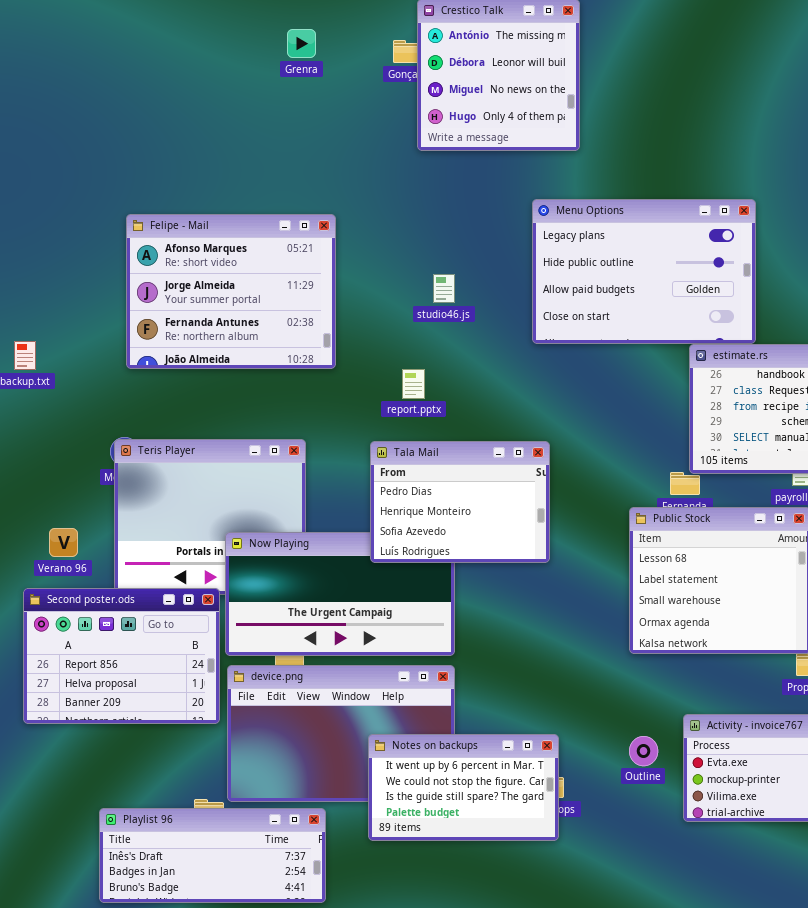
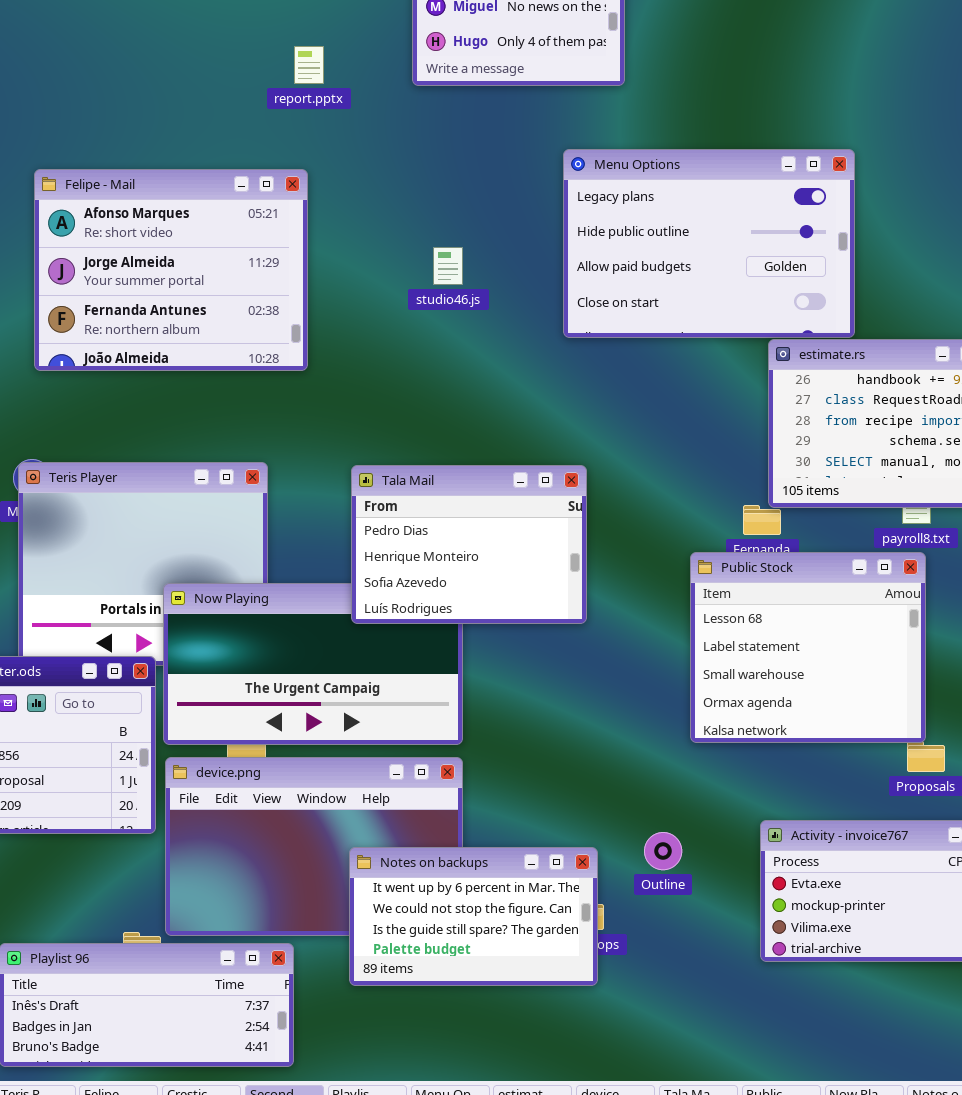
report.pptx: [402,369,425,399] -> [294,46,324,84], moved
Outline: [629,736,658,766] -> [644,832,682,870], moved

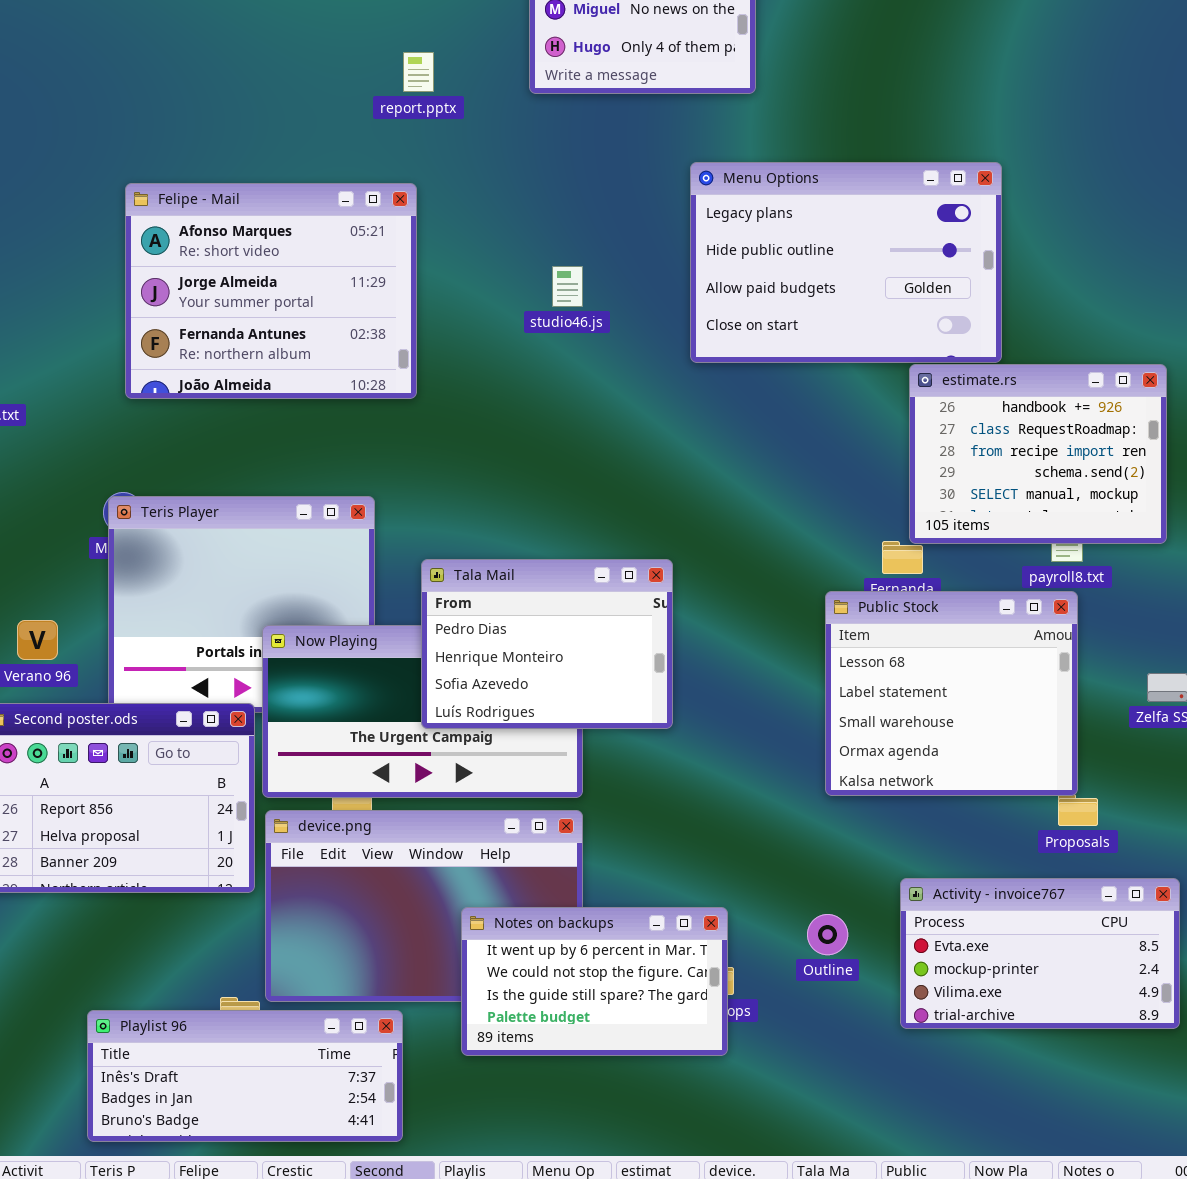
Tala Mail: [351,465,587,624] -> [421,559,673,729], moved
Outline: [644,832,682,870] -> [807,914,848,955], moved

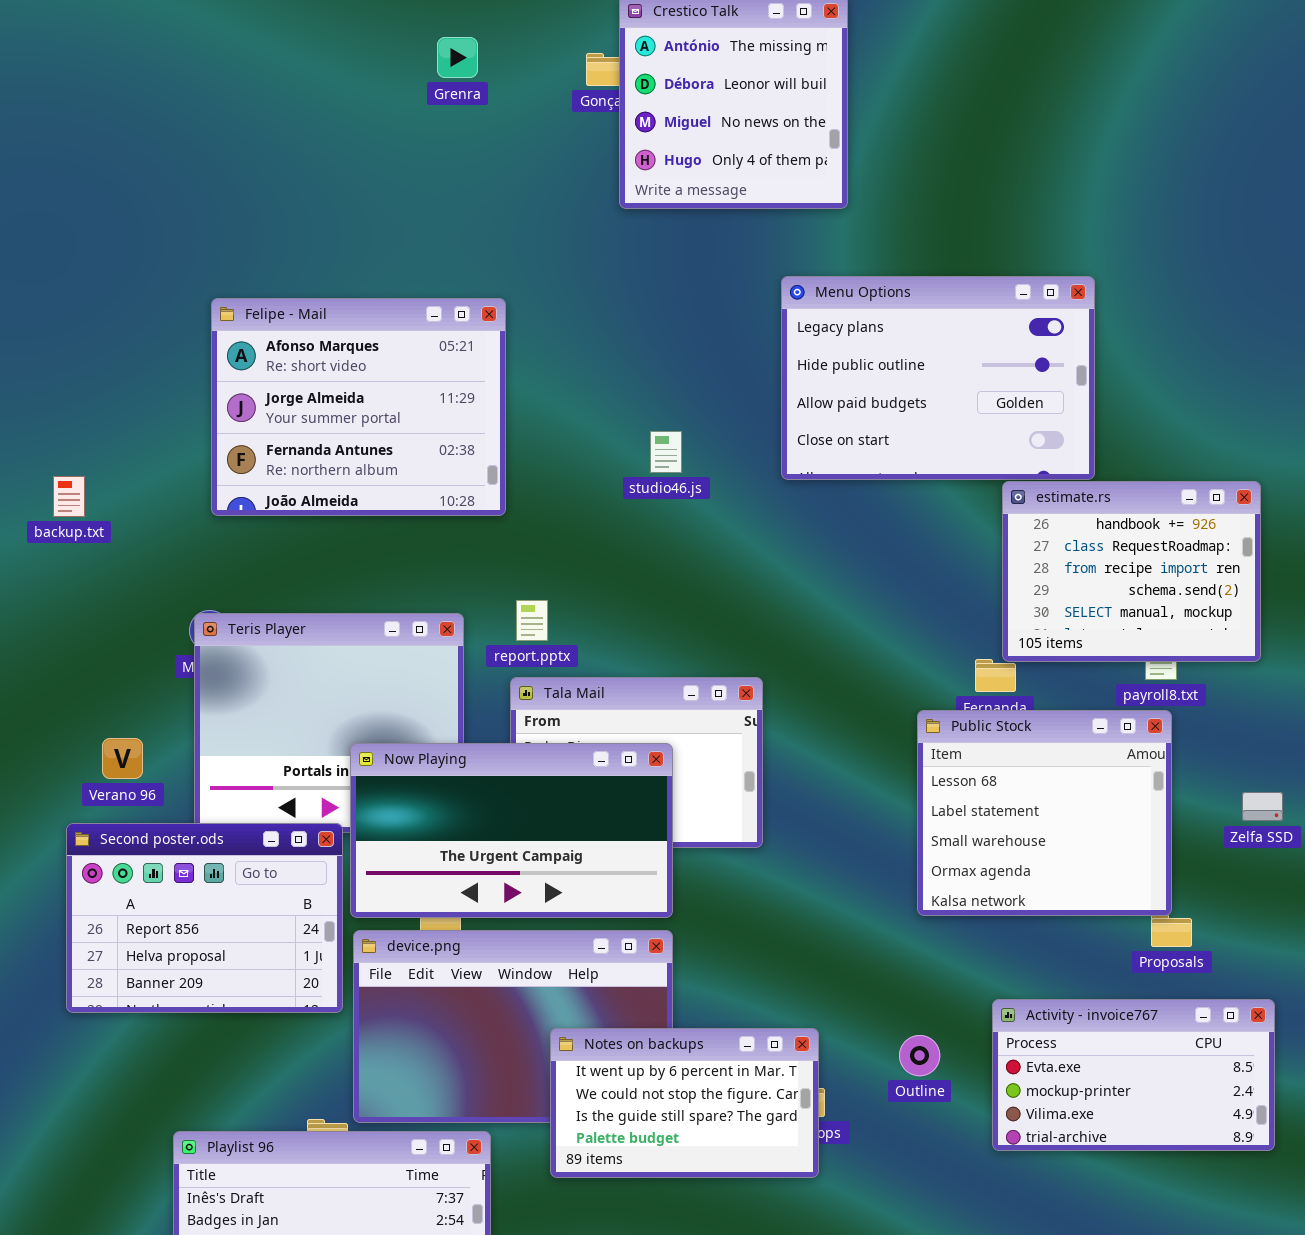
report.pptx: [403,52,434,92] -> [516,600,548,641], moved
studio46.js: [552,266,583,307] -> [650,431,682,473], moved
Now Playing: [262,625,583,798] -> [350,743,673,918], raised

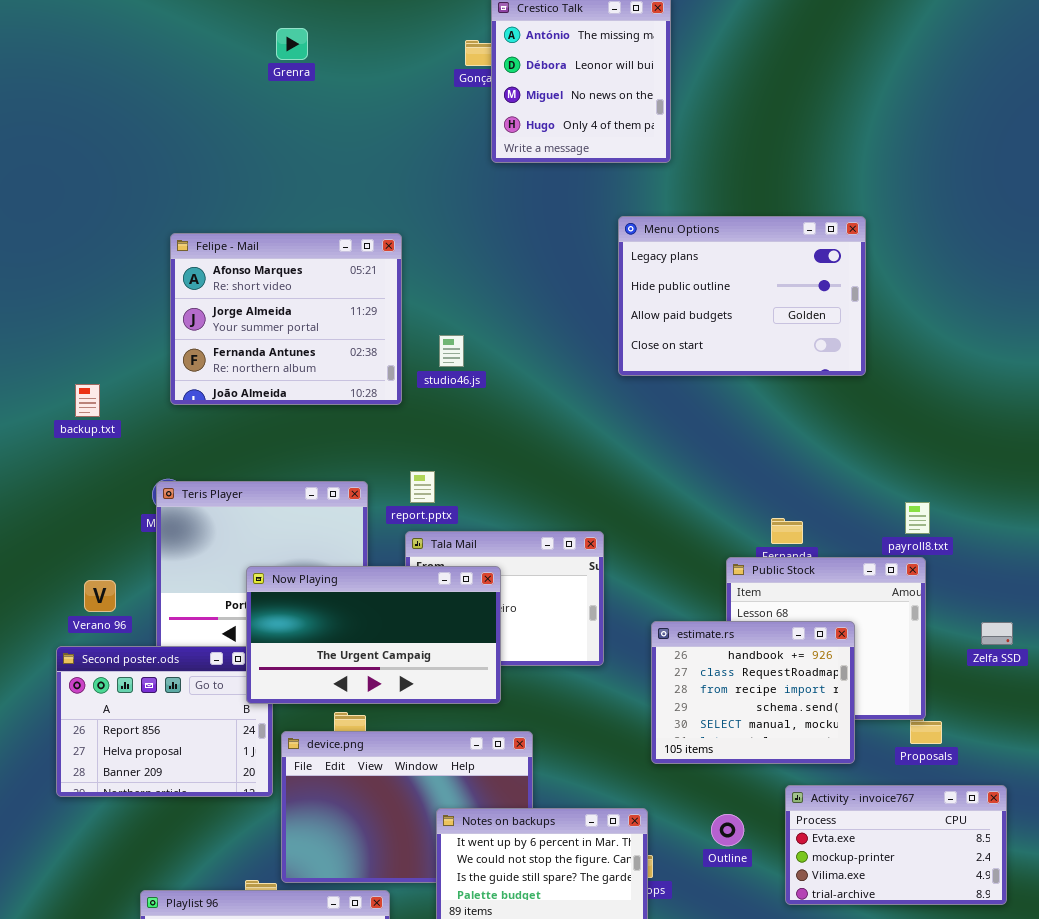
Grenra: [437,37,478,78] -> [276,28,308,60], moved
studio46.js: [650,431,682,473] -> [439,335,464,367], moved
backup.txt: [53,476,85,517] -> [75,384,100,417], moved
estimate.rs: [1002,481,1261,662] -> [651,621,855,764], moved
Now Playing: [350,743,673,918] -> [246,566,501,704], moved

